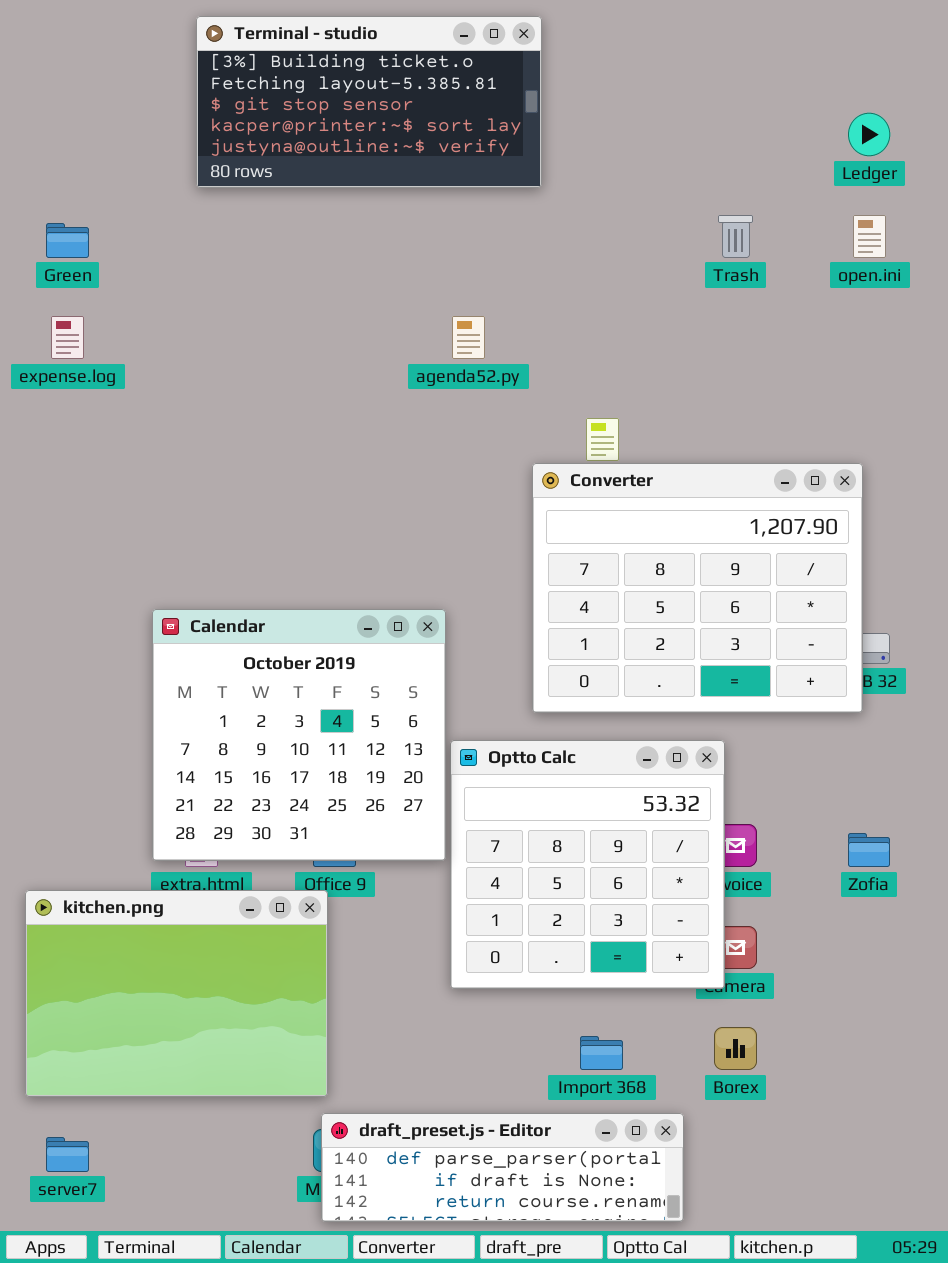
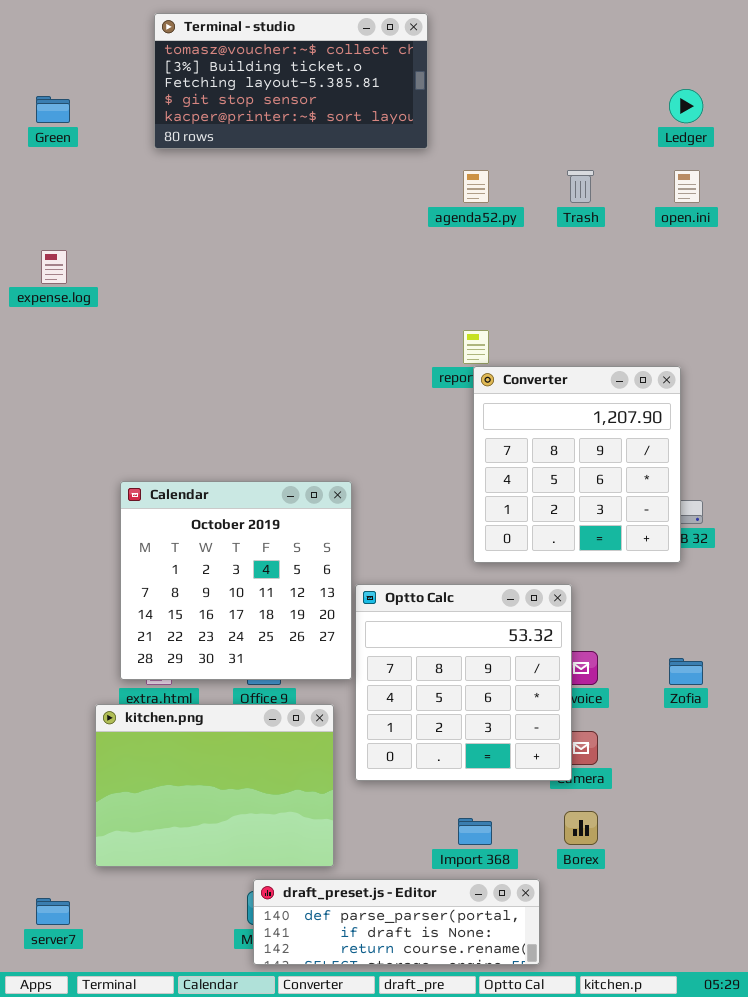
Terminal - studio: [196,16,542,188] -> [154,13,428,149], scrolled up 1 row
Green: [46,223,89,258] -> [36,96,70,123], moved
agenda52.py: [452,316,485,359] -> [463,170,489,203], moved
Converter: [532,463,863,713] -> [473,366,681,563], resized
kitchen.png: [25,890,328,1097] -> [95,704,334,867], moved

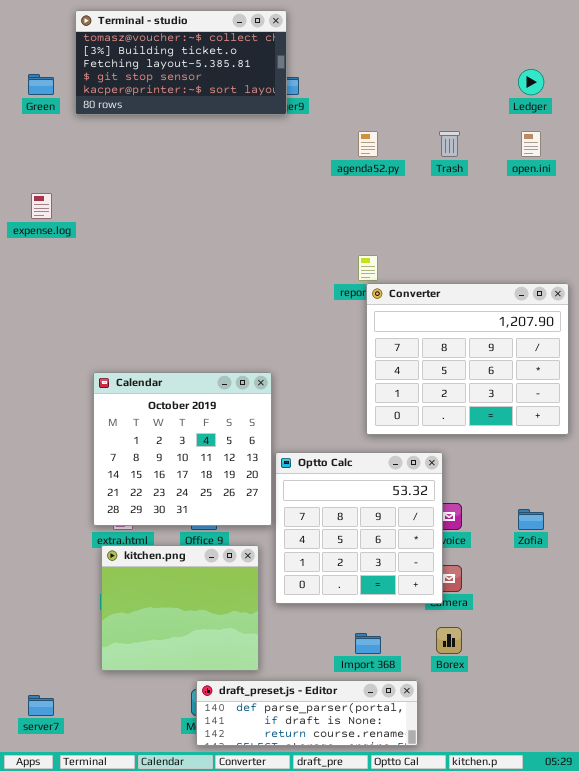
Terminal - studio: [154,13,428,149] -> [75,10,287,115], moved
Converter: [473,366,681,563] -> [366,283,569,435], resized
kitchen.png: [95,704,334,867] -> [101,545,259,671], resized

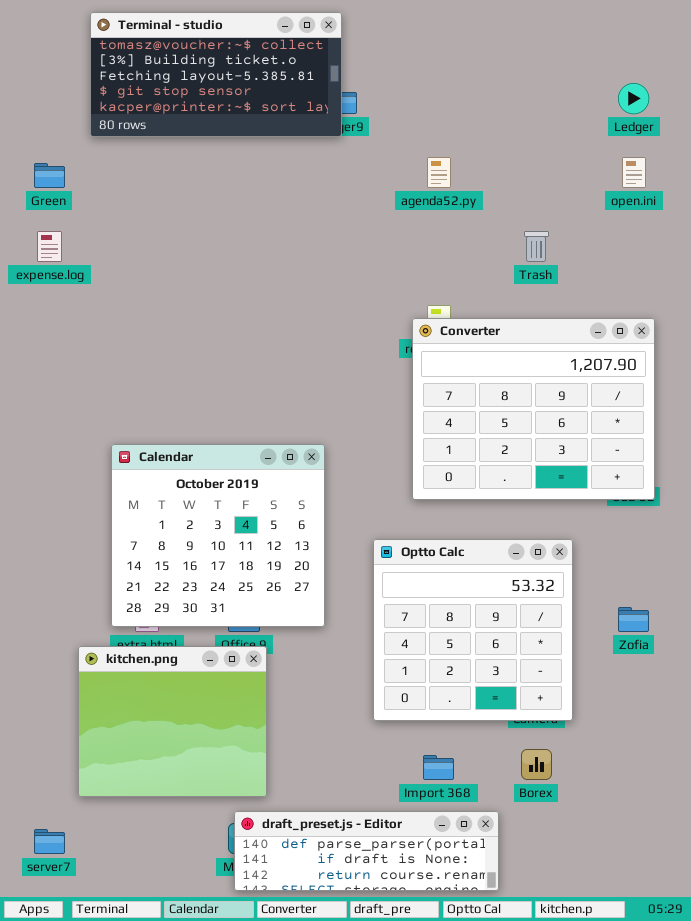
Green: [28,74,54,95] -> [34,163,65,188], moved
Trash: [439,131,460,157] -> [524,231,549,262], moved
Converter: [366,283,569,435] -> [412,318,655,500], moved
Optto Calc: [275,452,443,604] -> [373,539,573,721], moved
kitchen.png: [101,545,259,671] -> [78,646,267,797], moved

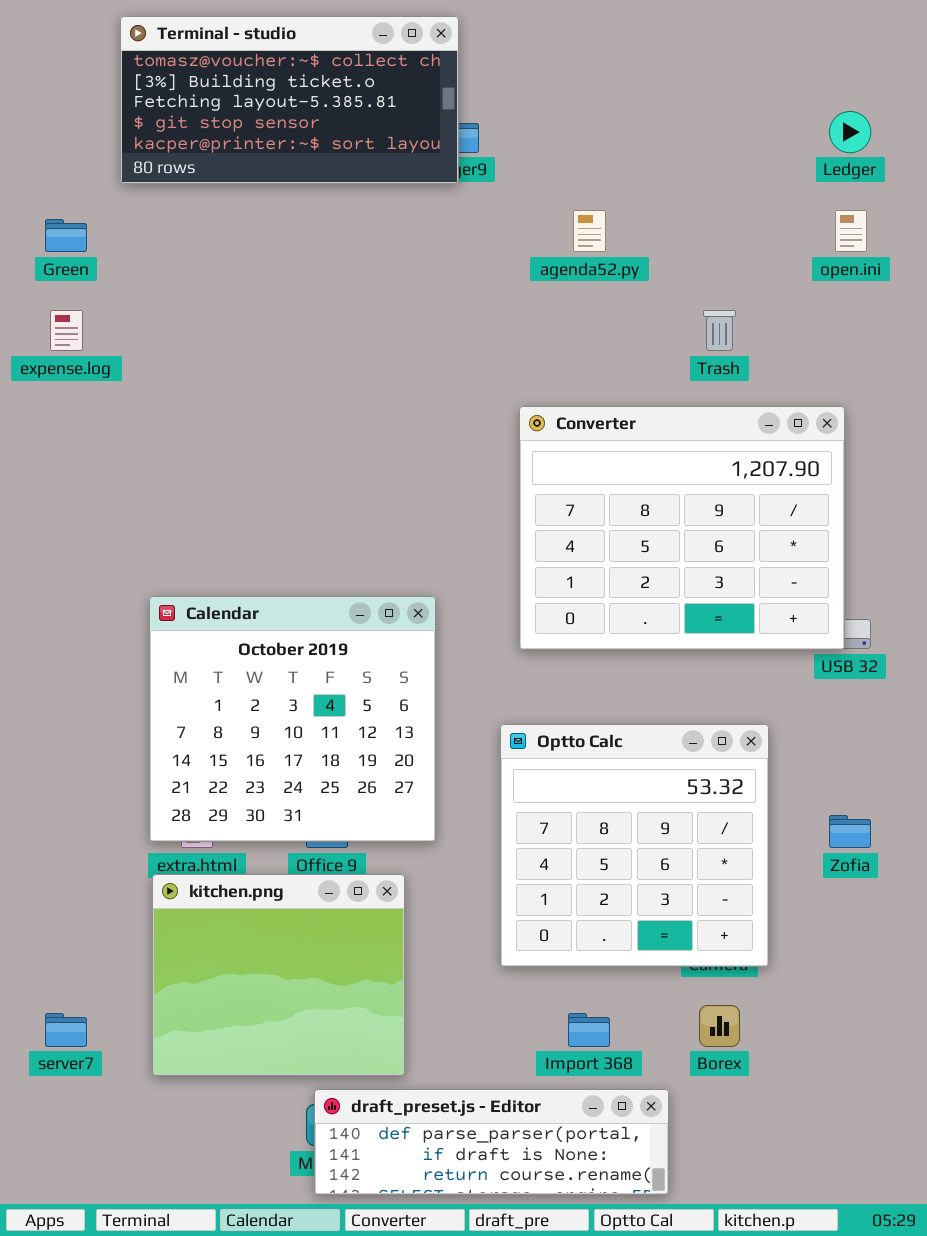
Converter: [412,318,655,500] -> [519,406,845,650], moved
kitchen.png: [78,646,267,797] -> [152,874,405,1076], moved
server7: [34,829,65,854] -> [45,1013,87,1047], moved

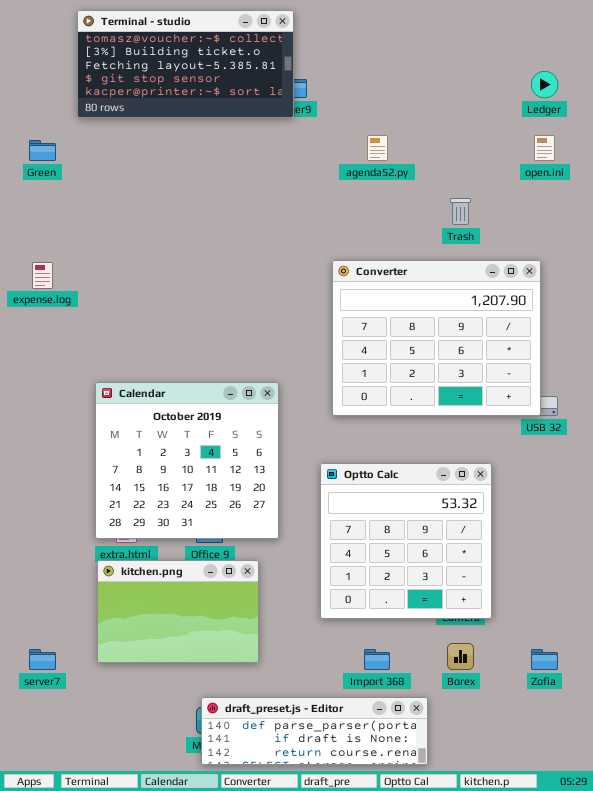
expense.log: [50,310,83,351] -> [32,262,53,289], moved
Zofia: [829,815,871,848] -> [531,649,558,670], moved
kitchen.png: [152,874,405,1076] -> [97,560,259,663], resized

